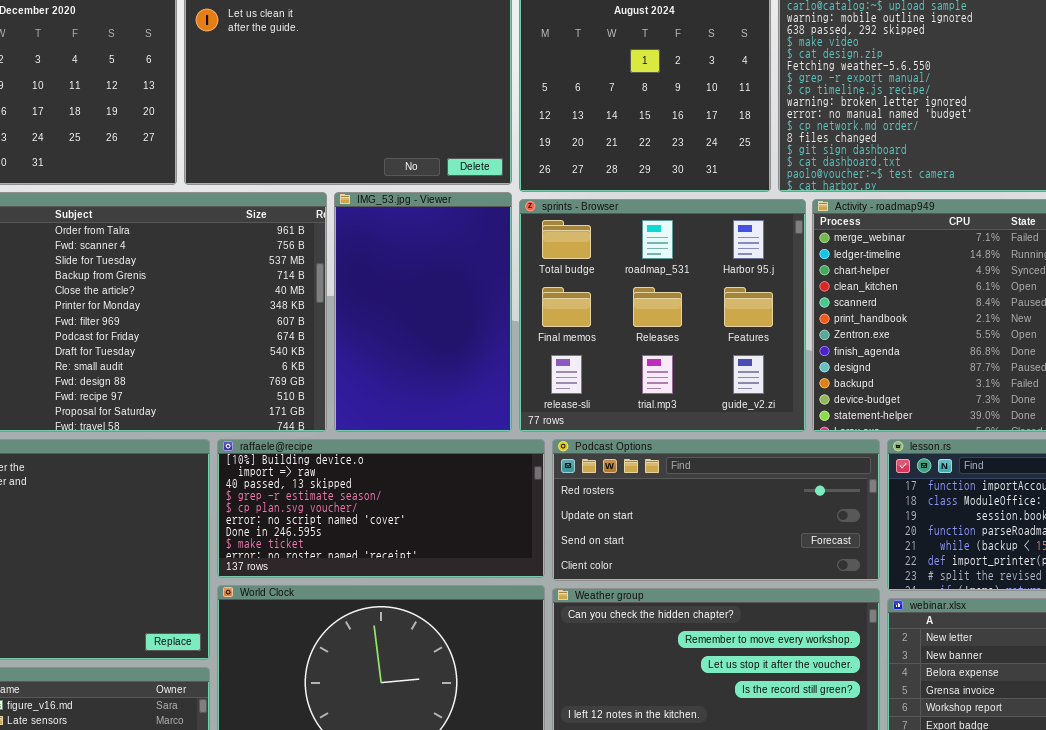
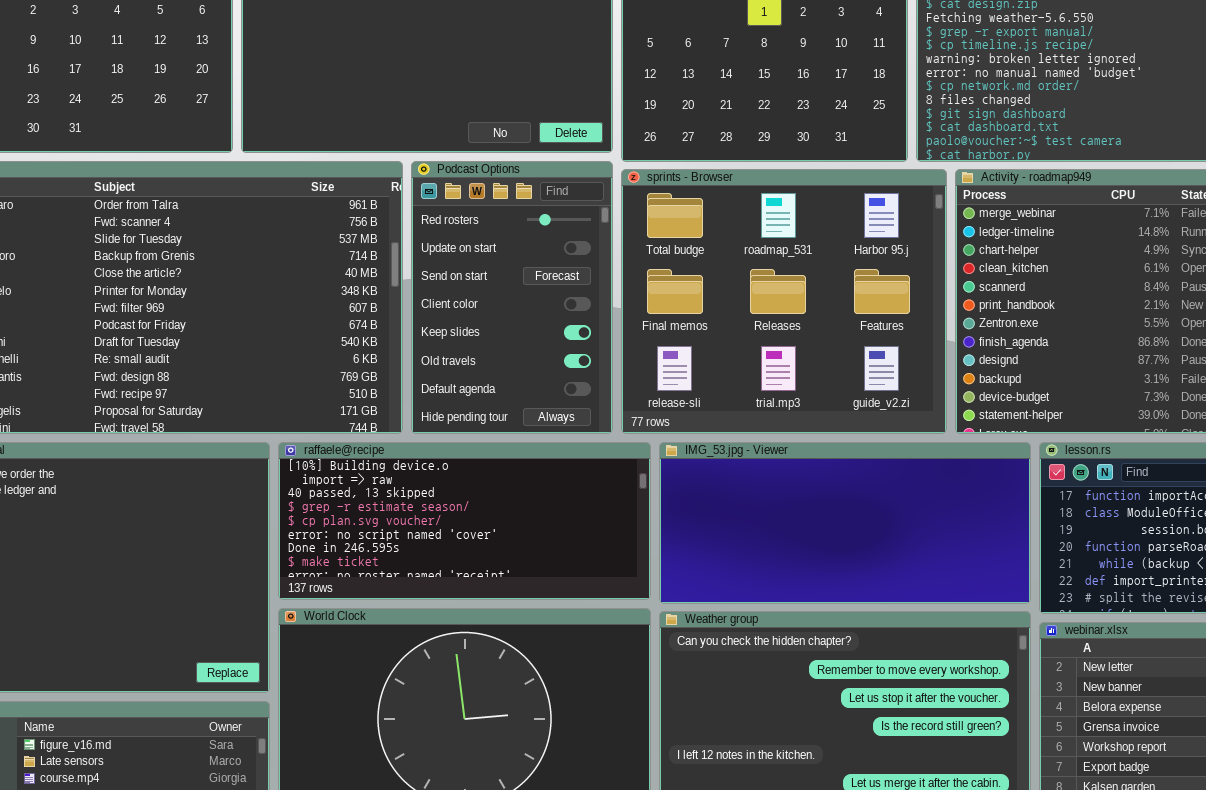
IMG_53.jpg - Viewer: [334,192,512,432] -> [659,442,1031,604], moved, resized
Podcast Options: [552,439,880,581] -> [411,161,613,434], moved, resized

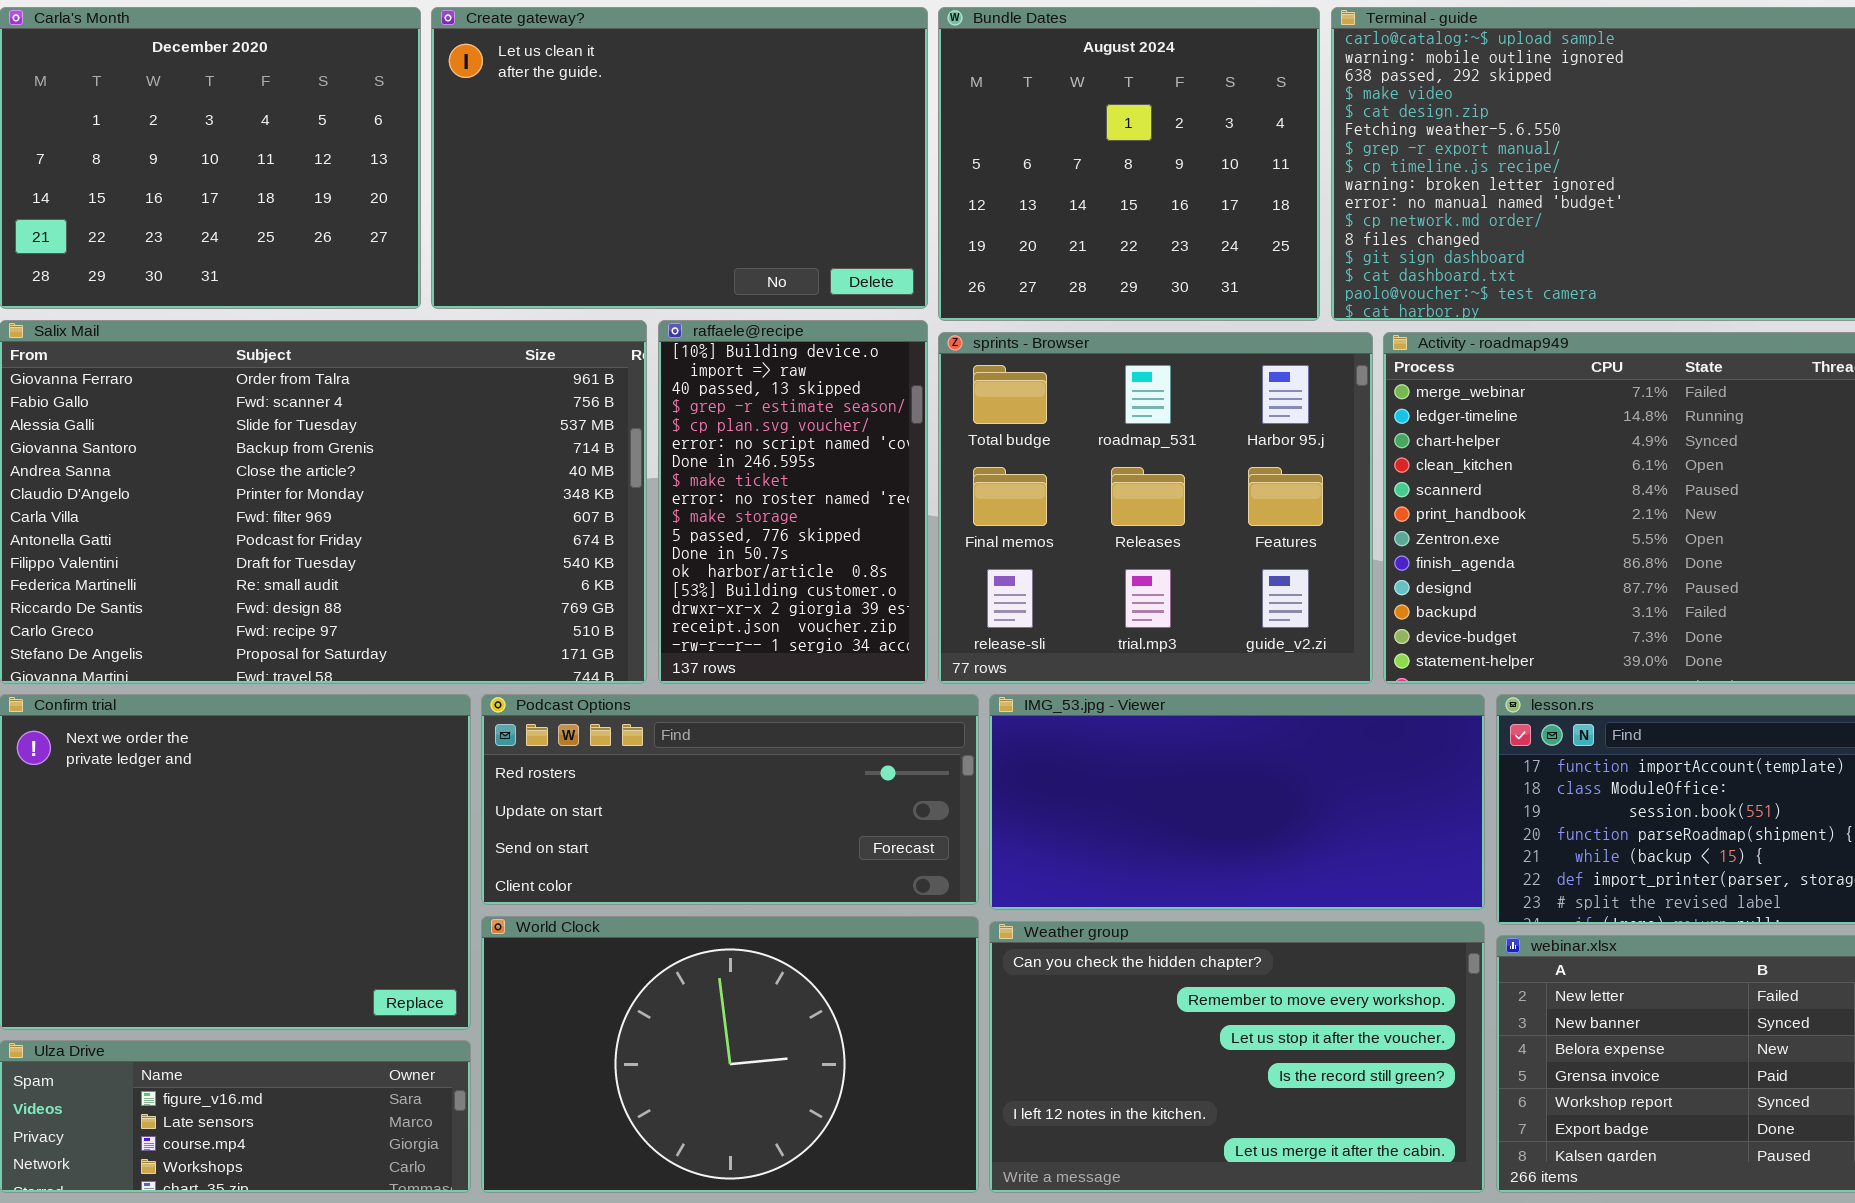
Podcast Options: [411,161,613,434] -> [481,694,979,905], moved, resized
raffaele@recipe: [278,442,651,600] -> [658,320,928,684], moved, resized

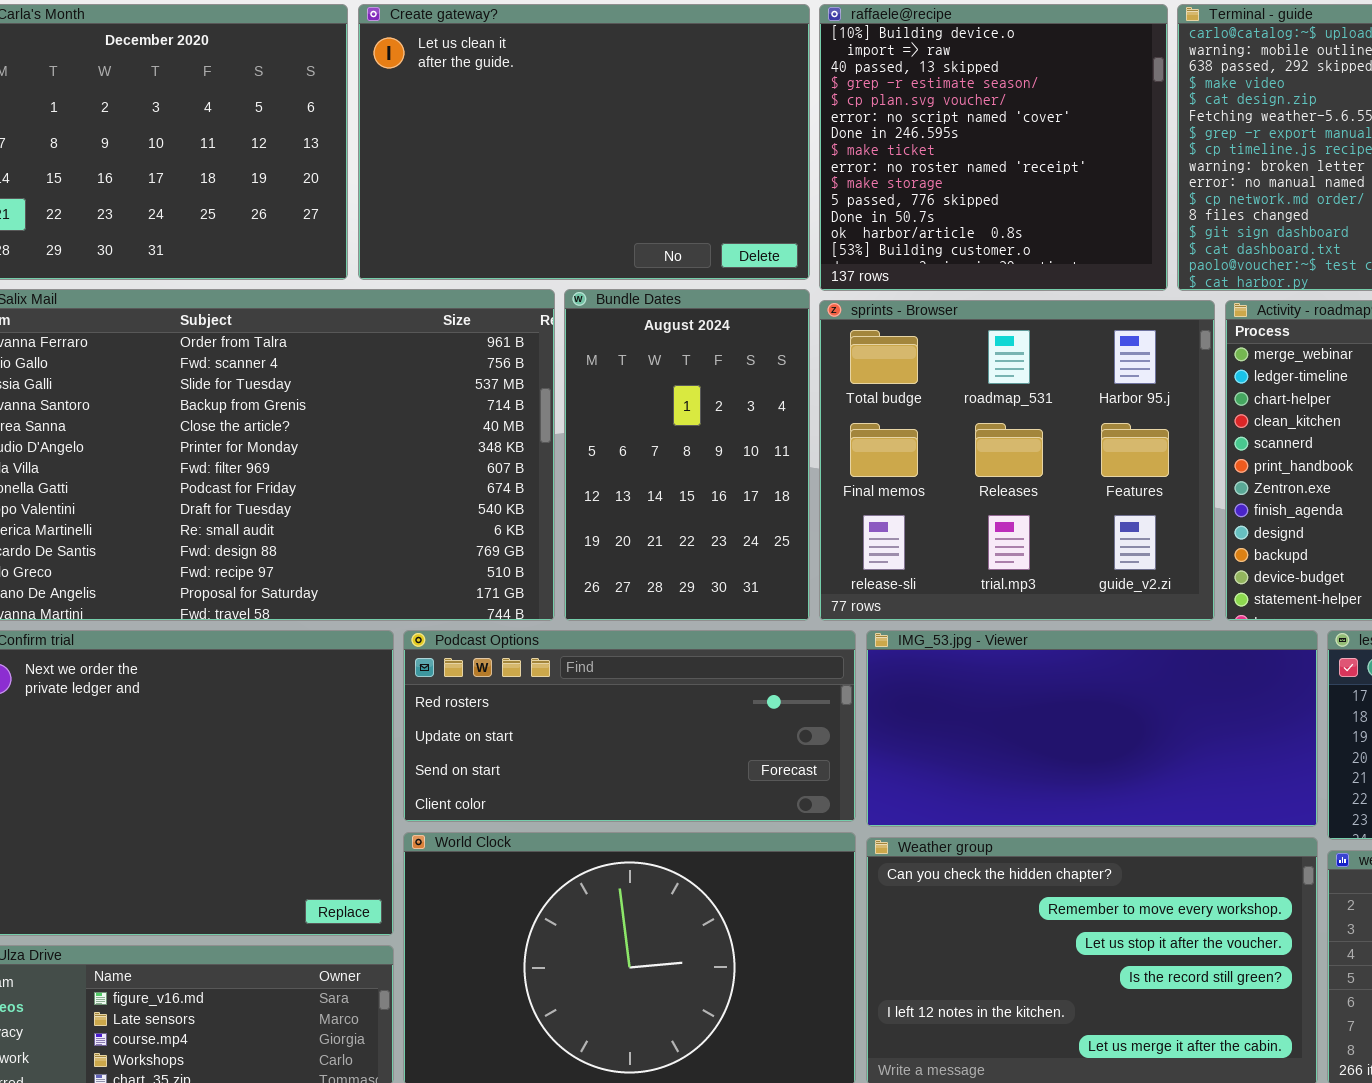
Bundle Dates: [938,7,1320,321] -> [564,289,810,621], moved, resized
raffaele@recipe: [658,320,928,684] -> [819,4,1168,291], moved, resized

